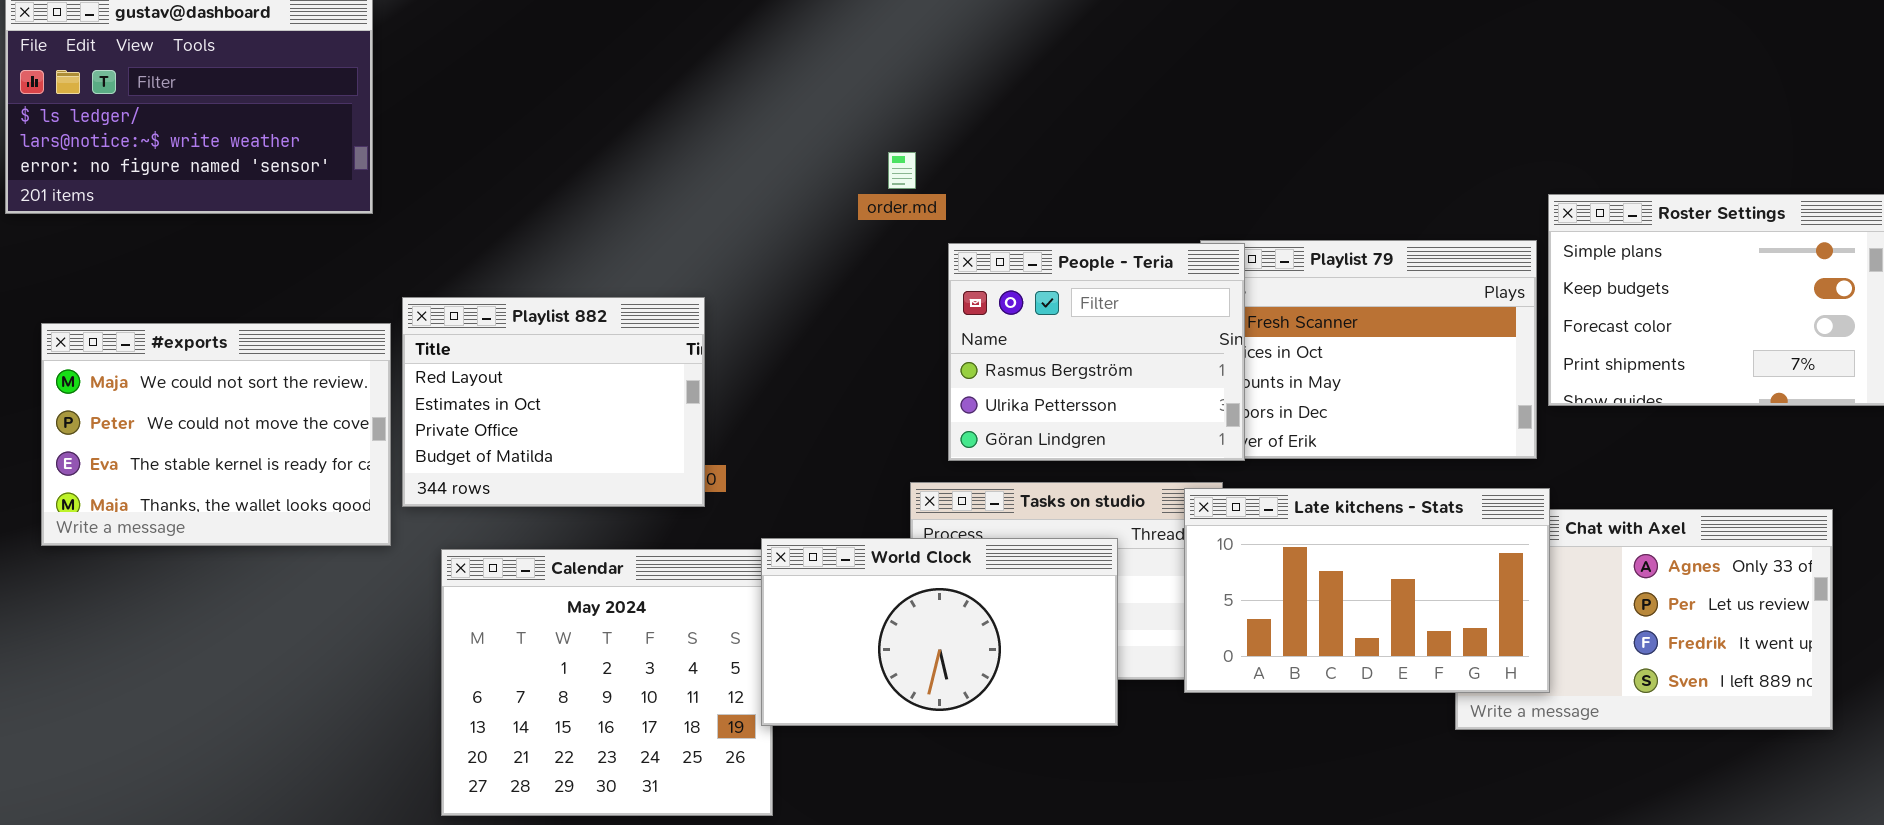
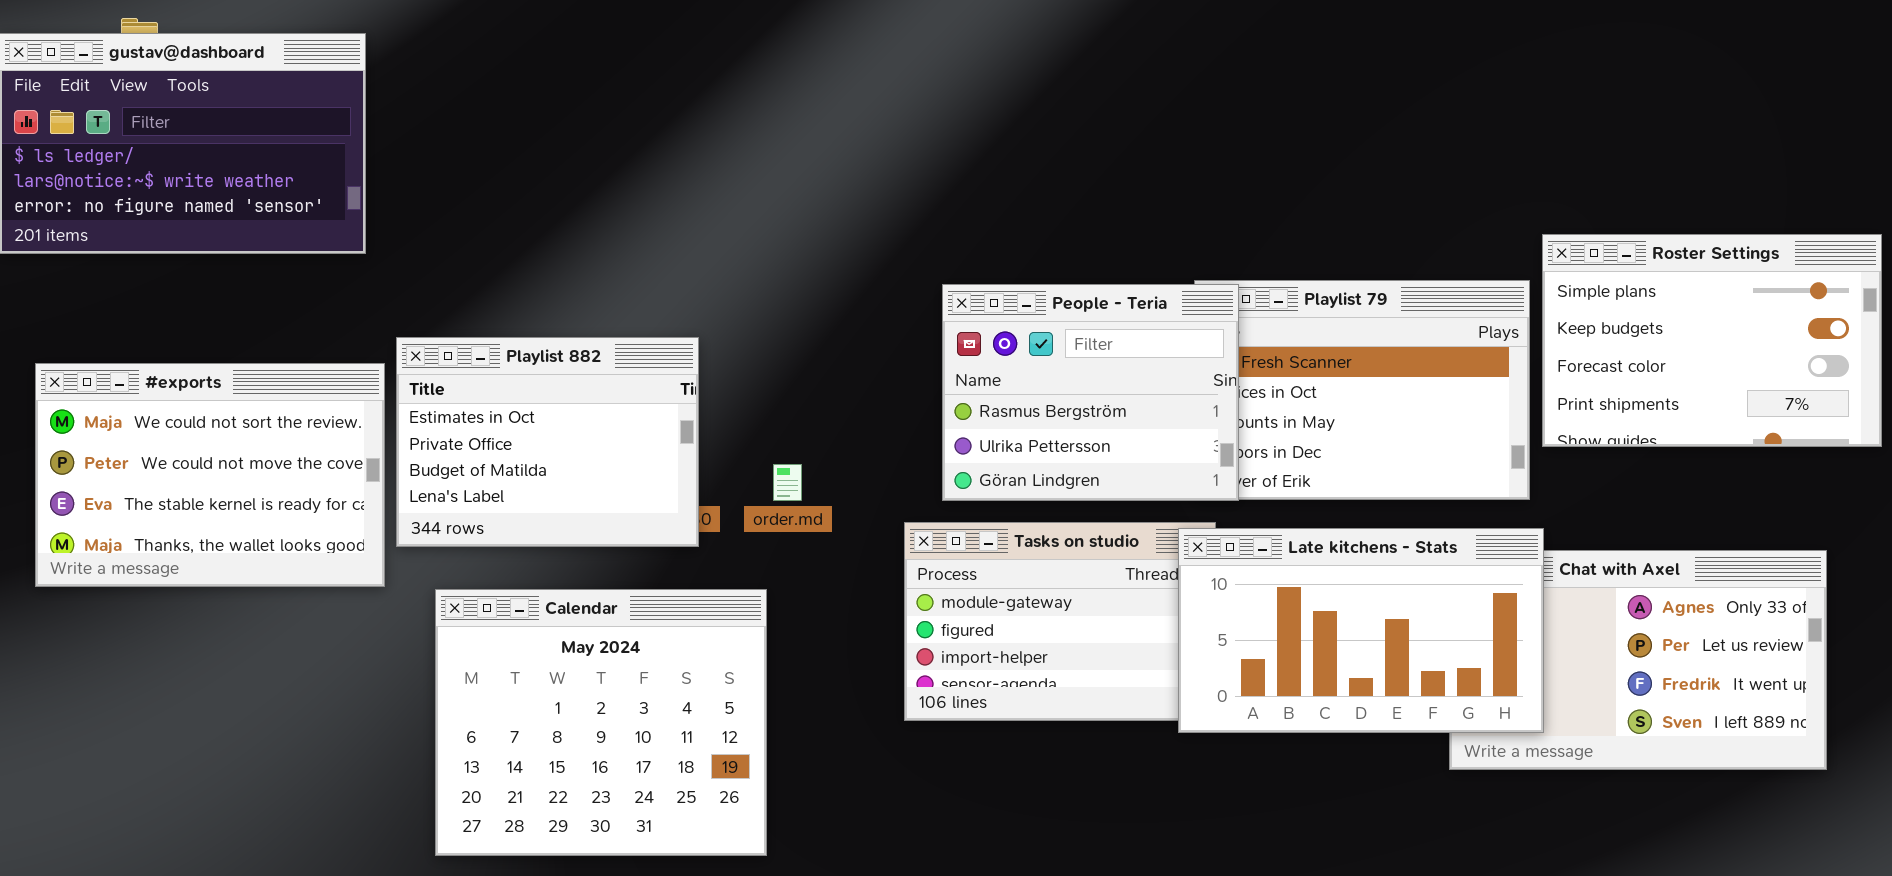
order.md: [888,152,916,189] -> [773,464,802,501], moved
Playlist 882: [402,297,705,507] -> [396,337,699,547], scrolled down 1 row
World Clock: [761,538,1118,726] -> none, closed

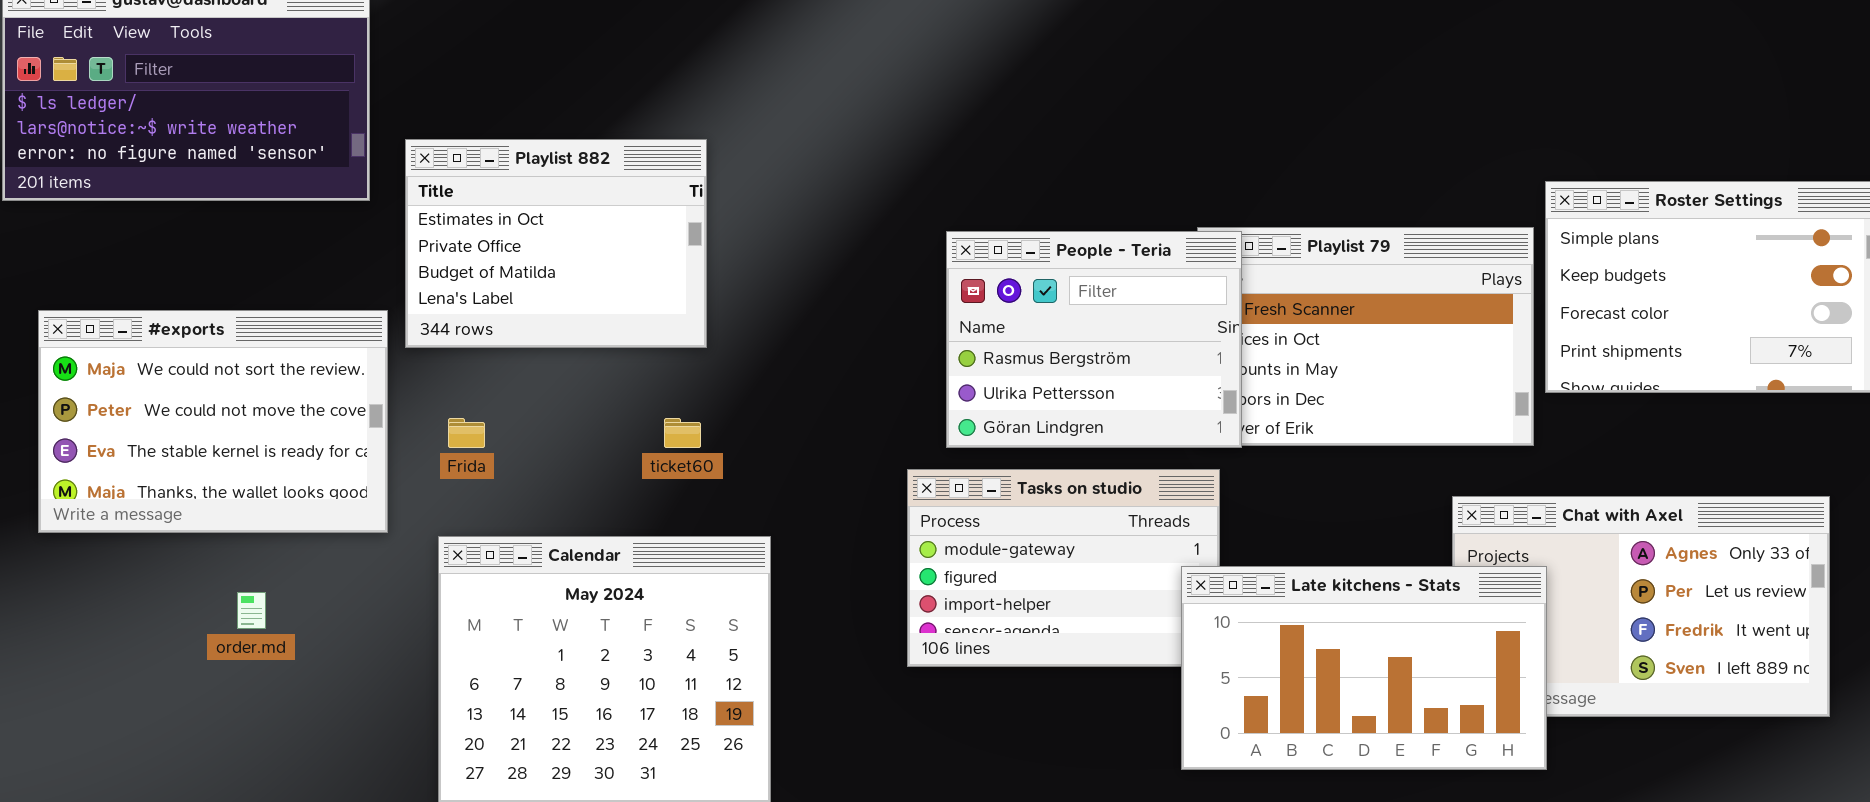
Playlist 882: [396,337,699,547] -> [405,139,707,348], moved
order.md: [773,464,802,501] -> [237,592,266,629], moved
Late kitchens - Stats: [1178,528,1544,733] -> [1181,566,1547,770], moved

